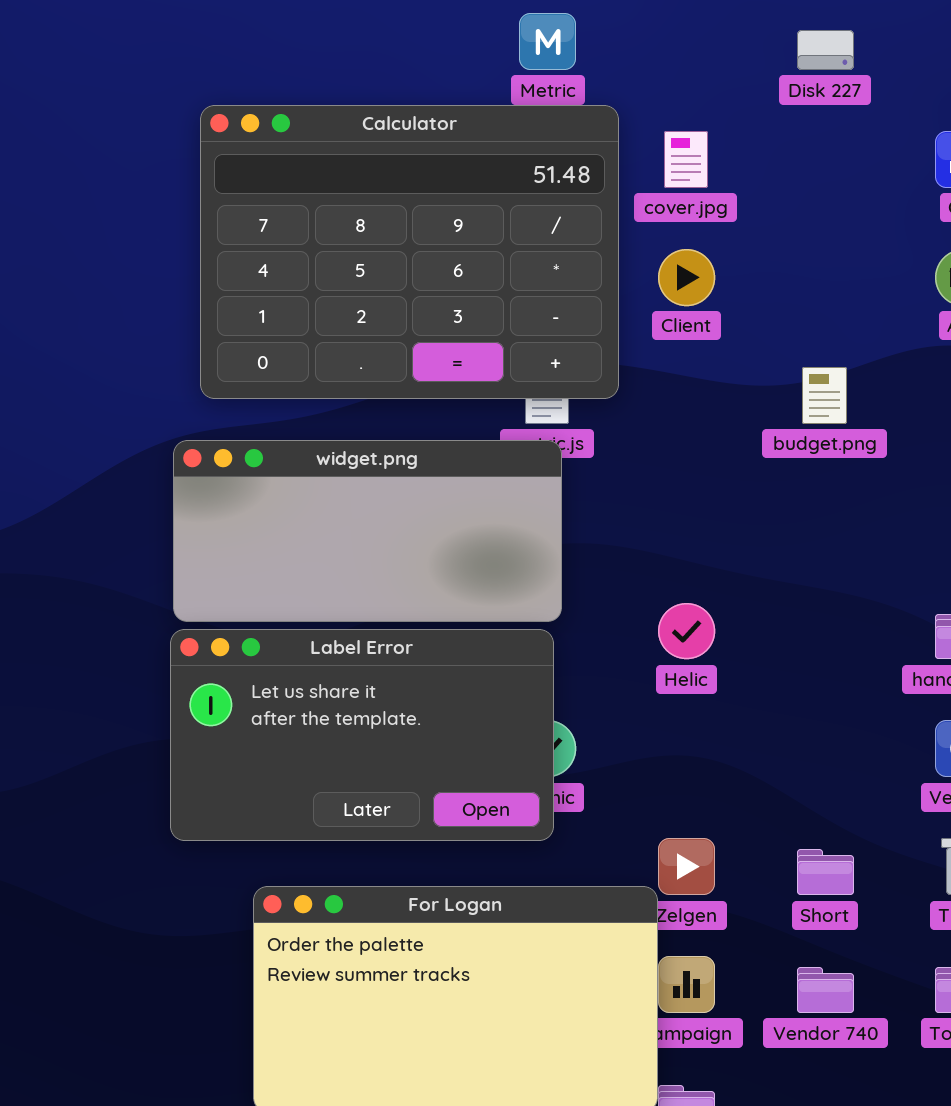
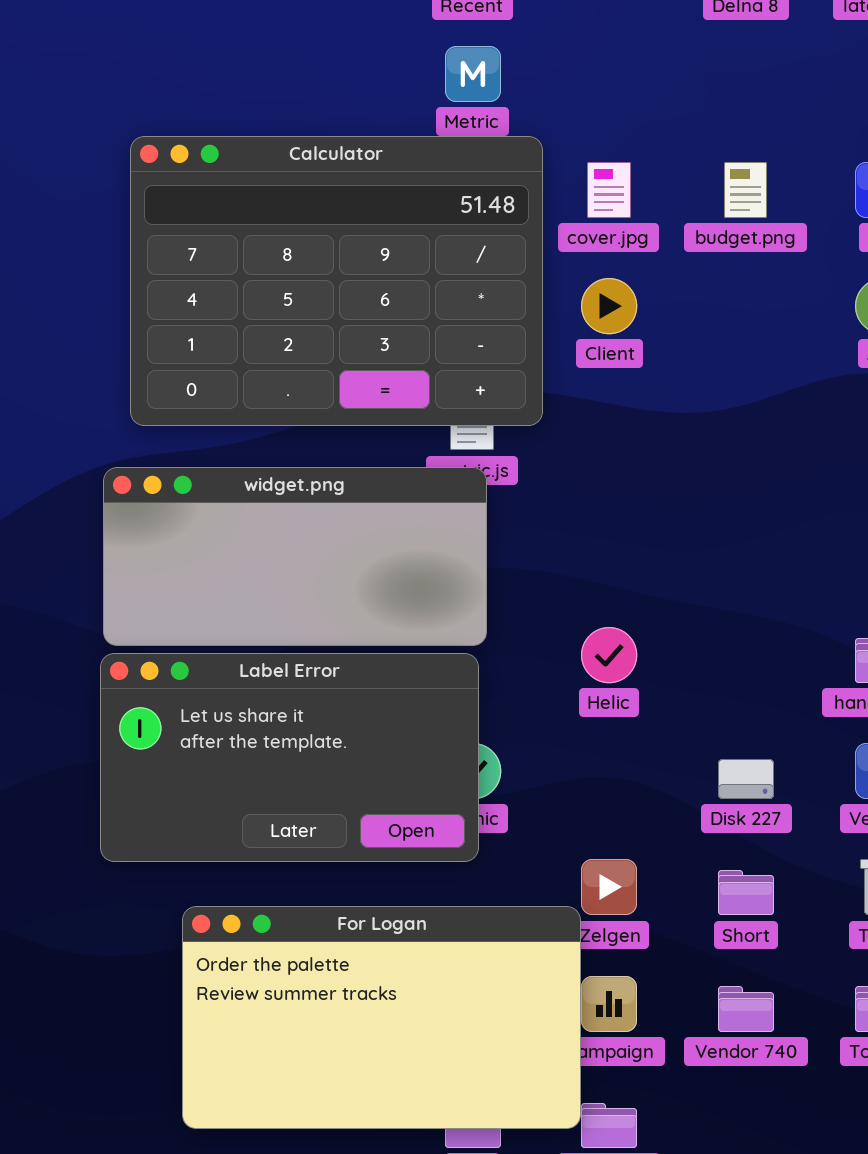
Disk 227: [797,30,854,70] -> [718,759,774,799], moved
budget.png: [802,367,847,424] -> [724,162,767,218], moved

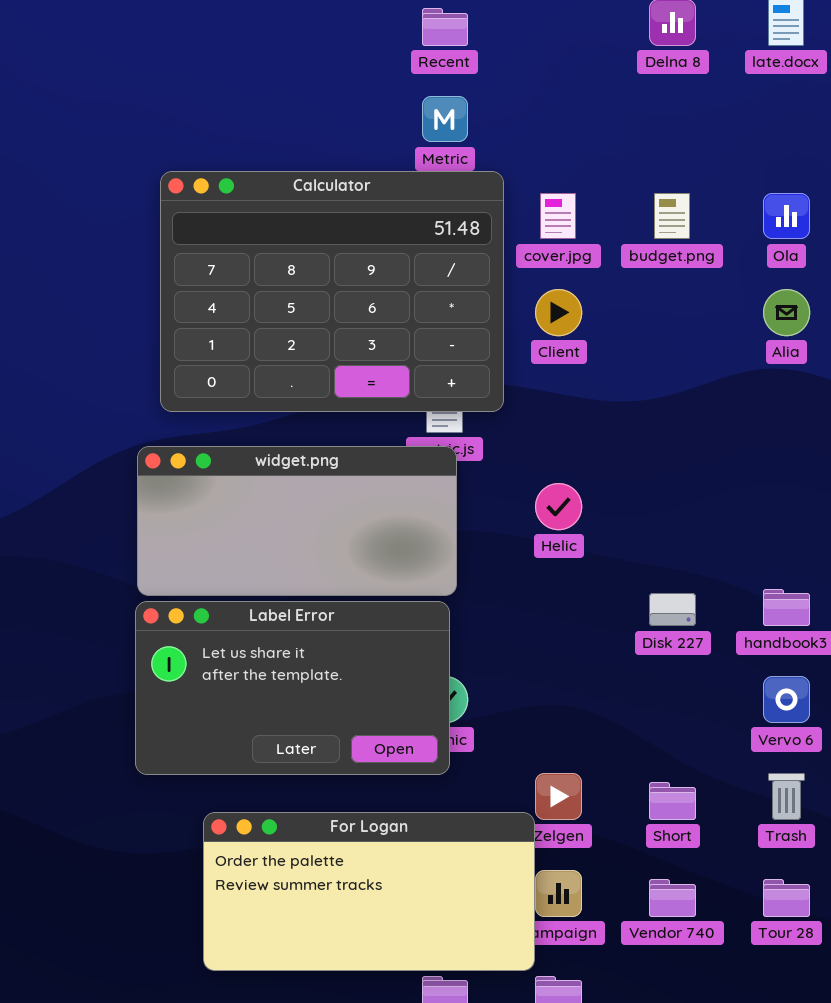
Helic: [581,627,637,683] -> [535,483,582,530], moved
Disk 227: [718,759,774,799] -> [649,593,696,626], moved
For Logan: [182,906,581,1129] -> [203,812,535,971], resized

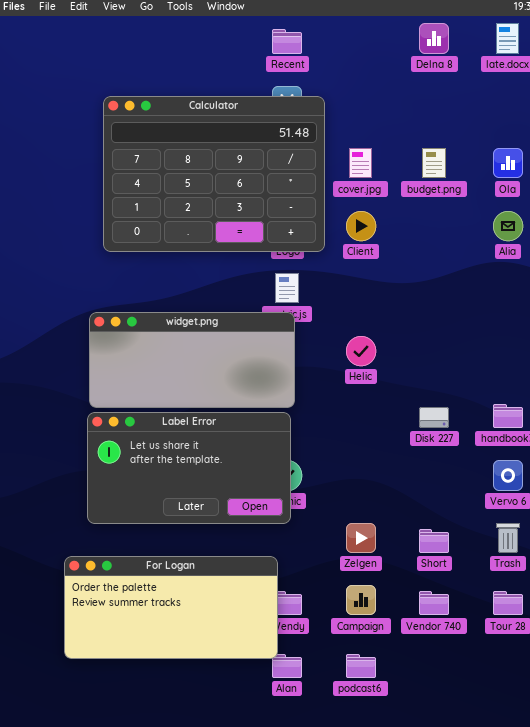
Calculator: [160,171,504,412] -> [103,96,325,252], moved
For Logan: [203,812,535,971] -> [64,556,278,659], moved

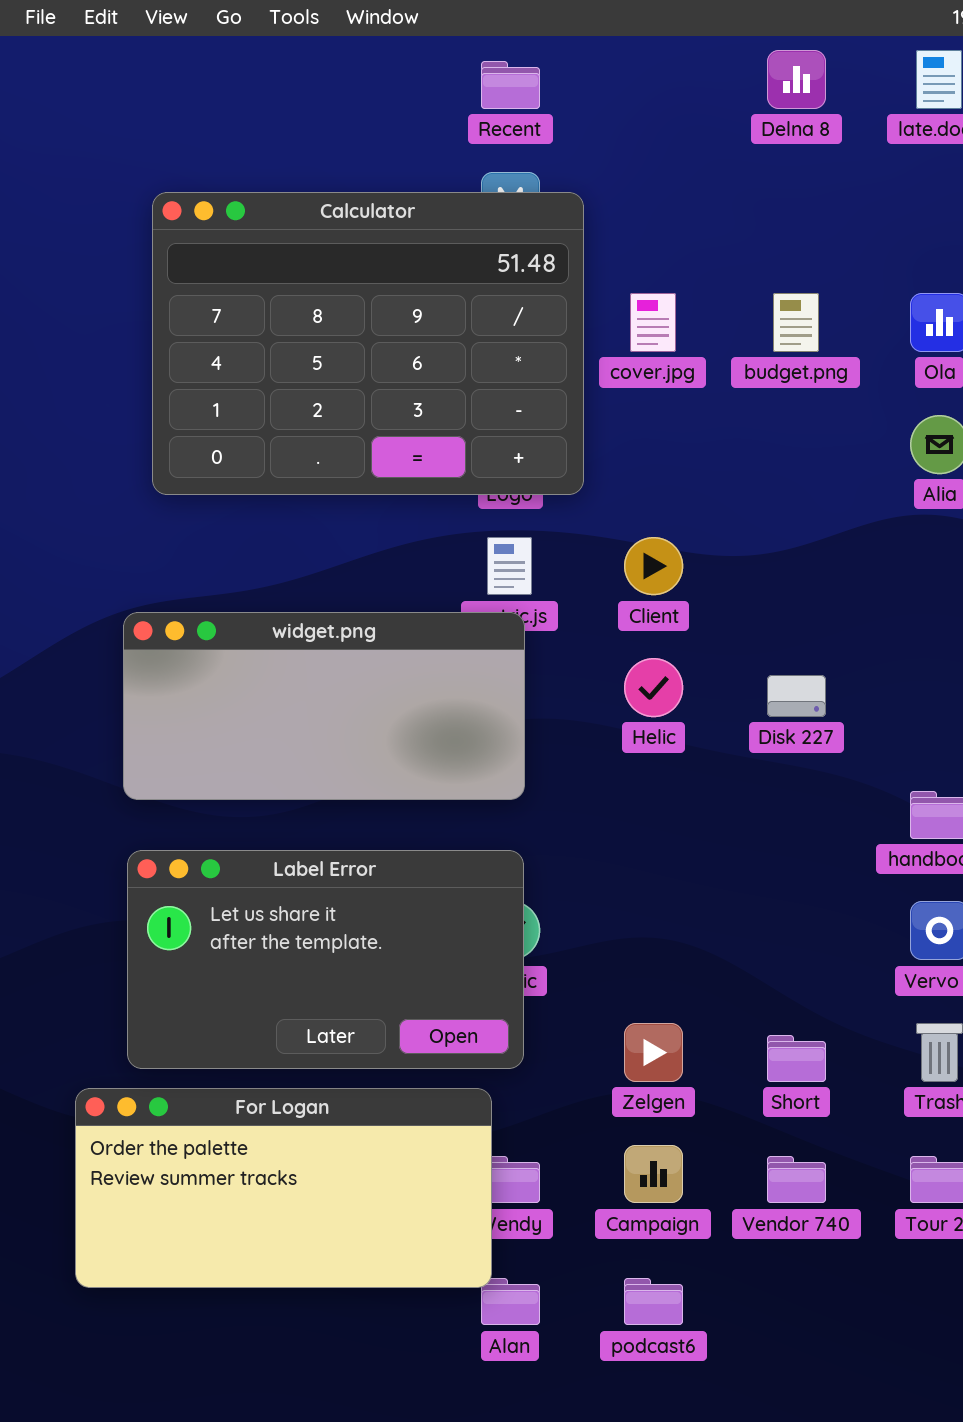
Client: [346,211,376,241] -> [624,537,683,595], moved
Disk 227: [419,407,449,428] -> [767,675,826,717], moved
Label Error: [87,412,291,524] -> [127,850,524,1069], moved

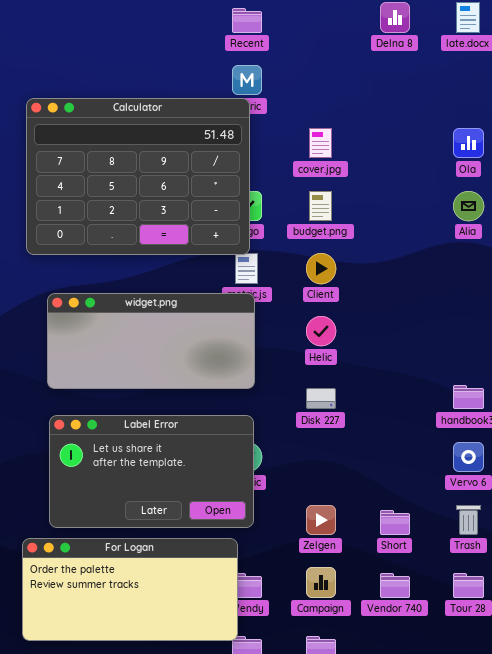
Calculator: [152,192,584,495] -> [26,98,250,255], moved
budget.png: [773,293,819,352] -> [309,191,332,221], moved
Disk 227: [767,675,826,717] -> [306,388,336,409], moved

